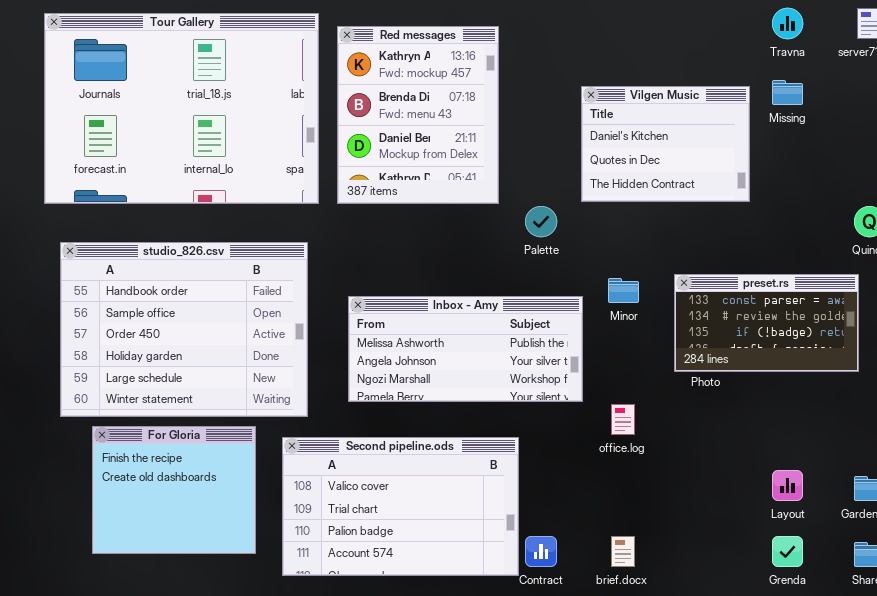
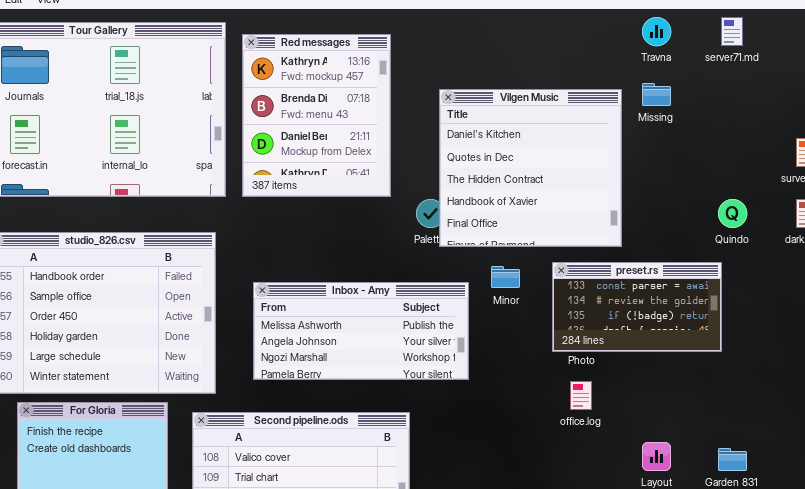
Vilgen Music: [581,86,750,202] -> [439,89,622,247], resized
office.log: [611,404,635,435] -> [570,381,592,410], moved

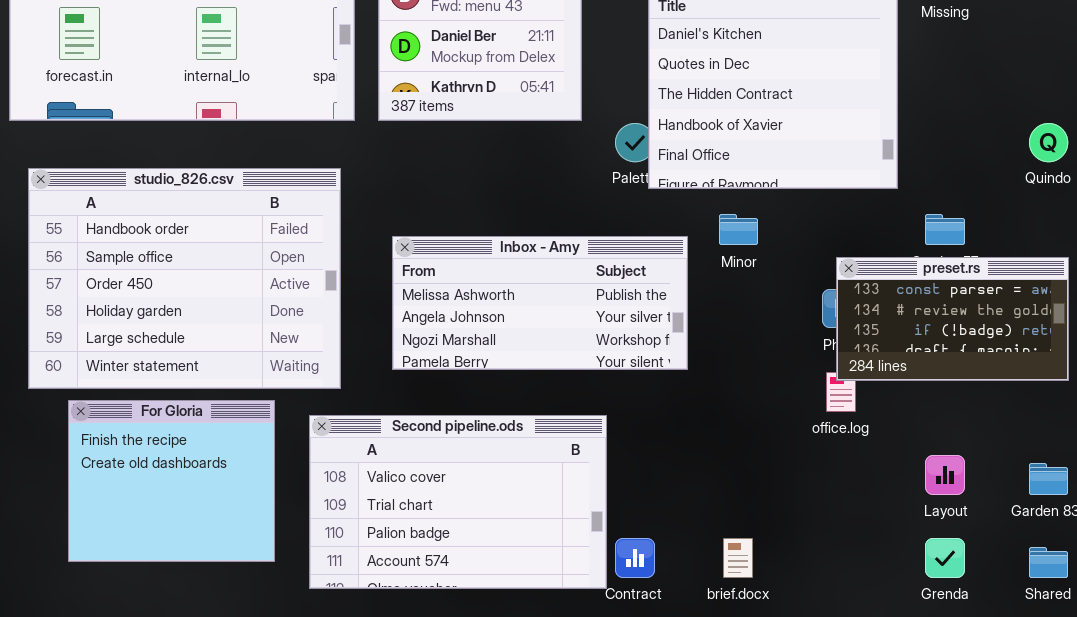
preset.rs: [552,262,722,352] -> [836,257,1069,381], moved

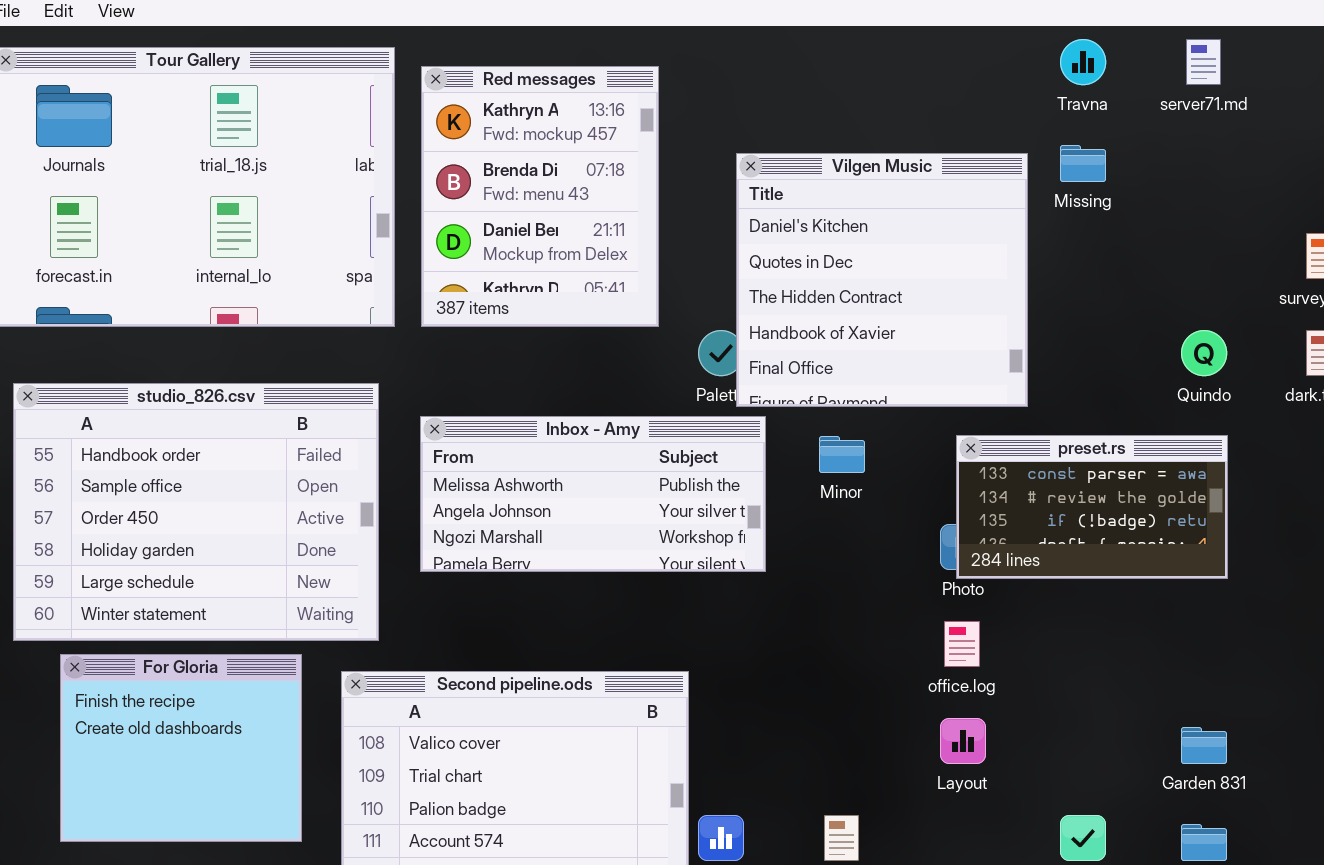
Inbox - Amy: [392,236,688,370] -> [420,416,766,572], moved
preset.rs: [836,257,1069,381] -> [956,435,1228,579], moved
Layout: [925,455,965,495] -> [940,718,986,764], moved

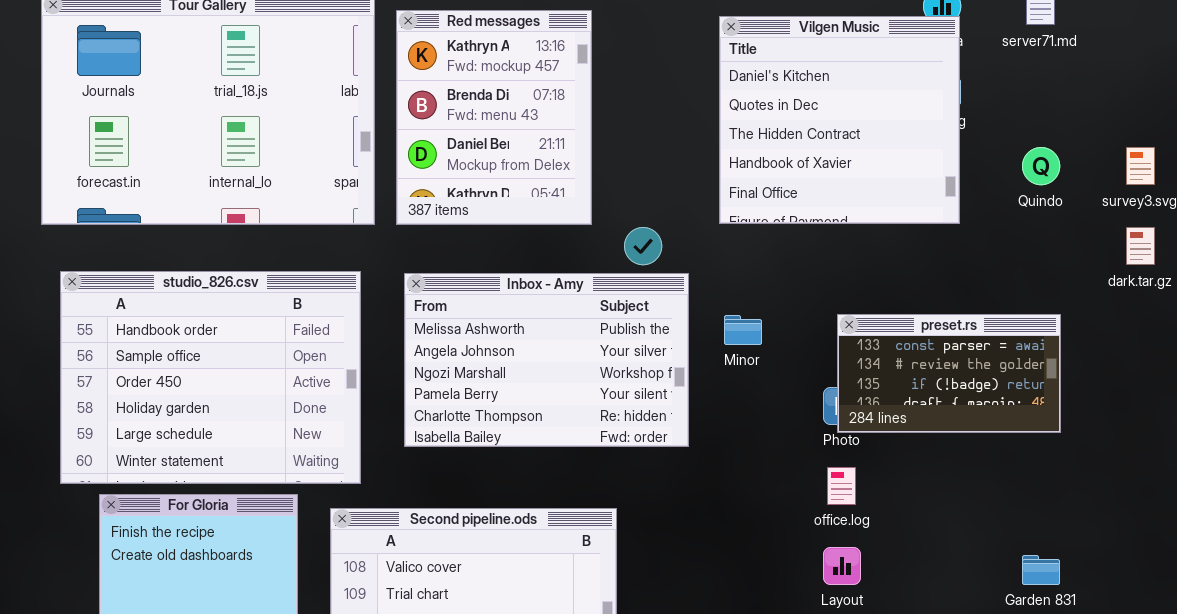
Vilgen Music: [736,153,1028,407] -> [719,16,960,224], moved
Quindo: [1181,330,1227,376] -> [1022,147,1060,185], moved
Inbox - Amy: [420,416,766,572] -> [404,273,689,447], moved, resized

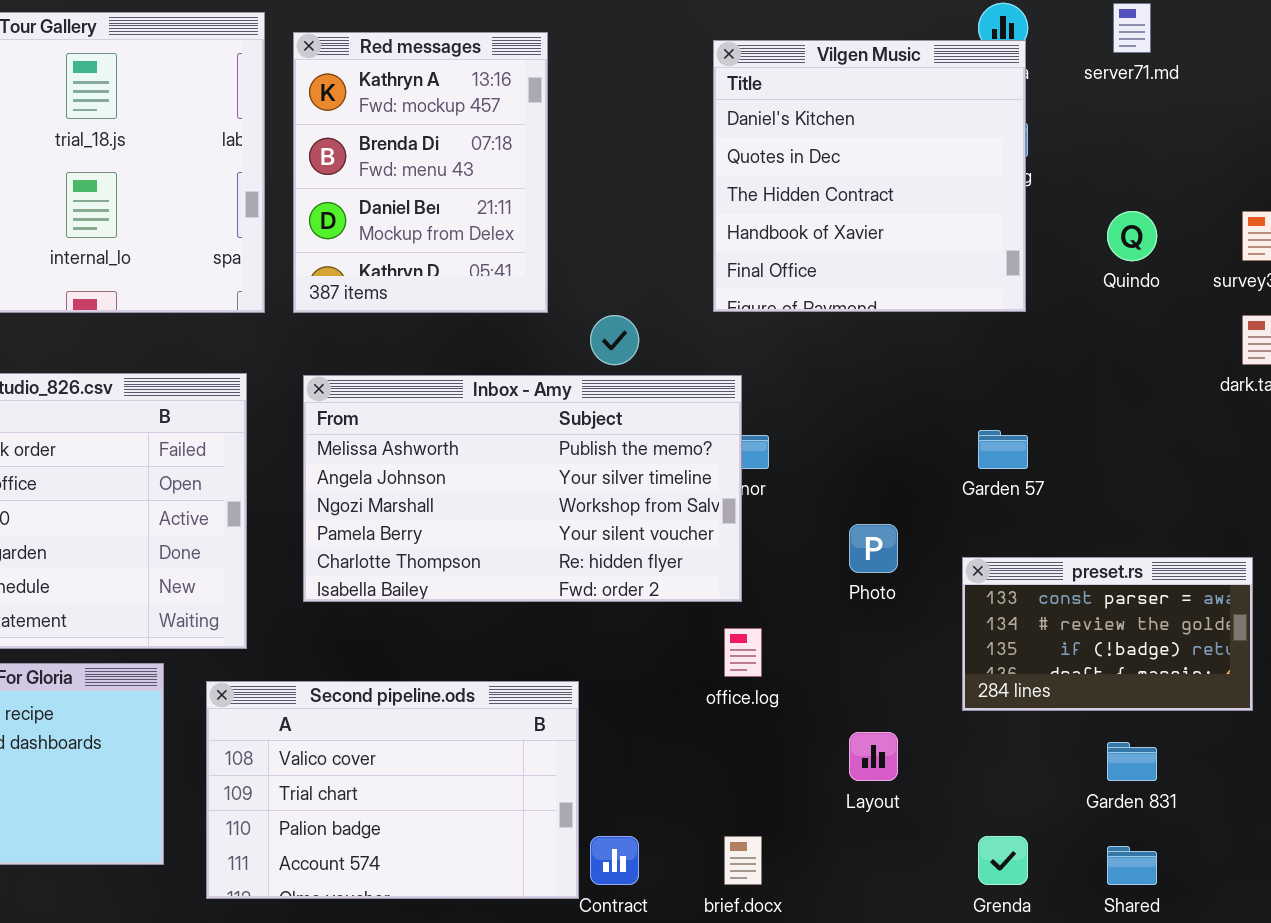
Inbox - Amy: [404,273,689,447] -> [303,375,742,602], resized
preset.rs: [837,314,1061,433] -> [962,557,1253,711], moved
office.log: [827,467,856,505] -> [724,628,762,677], moved

